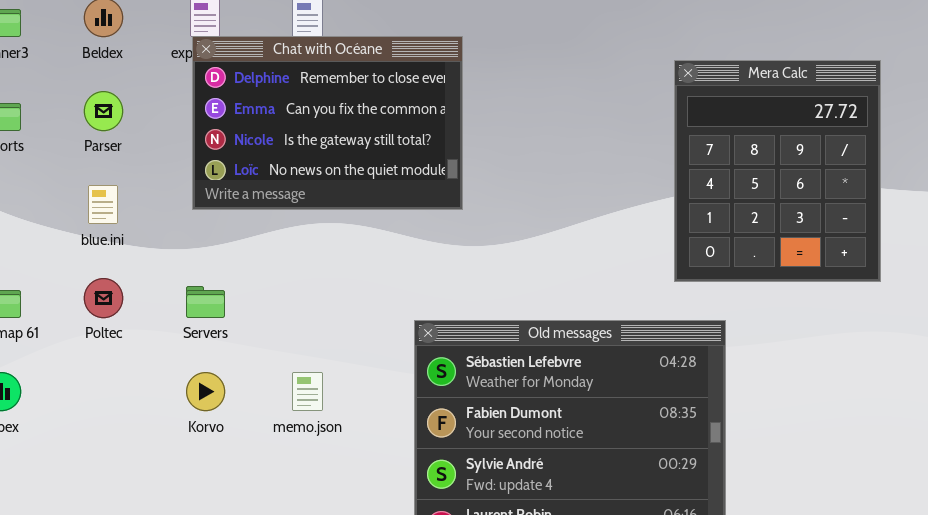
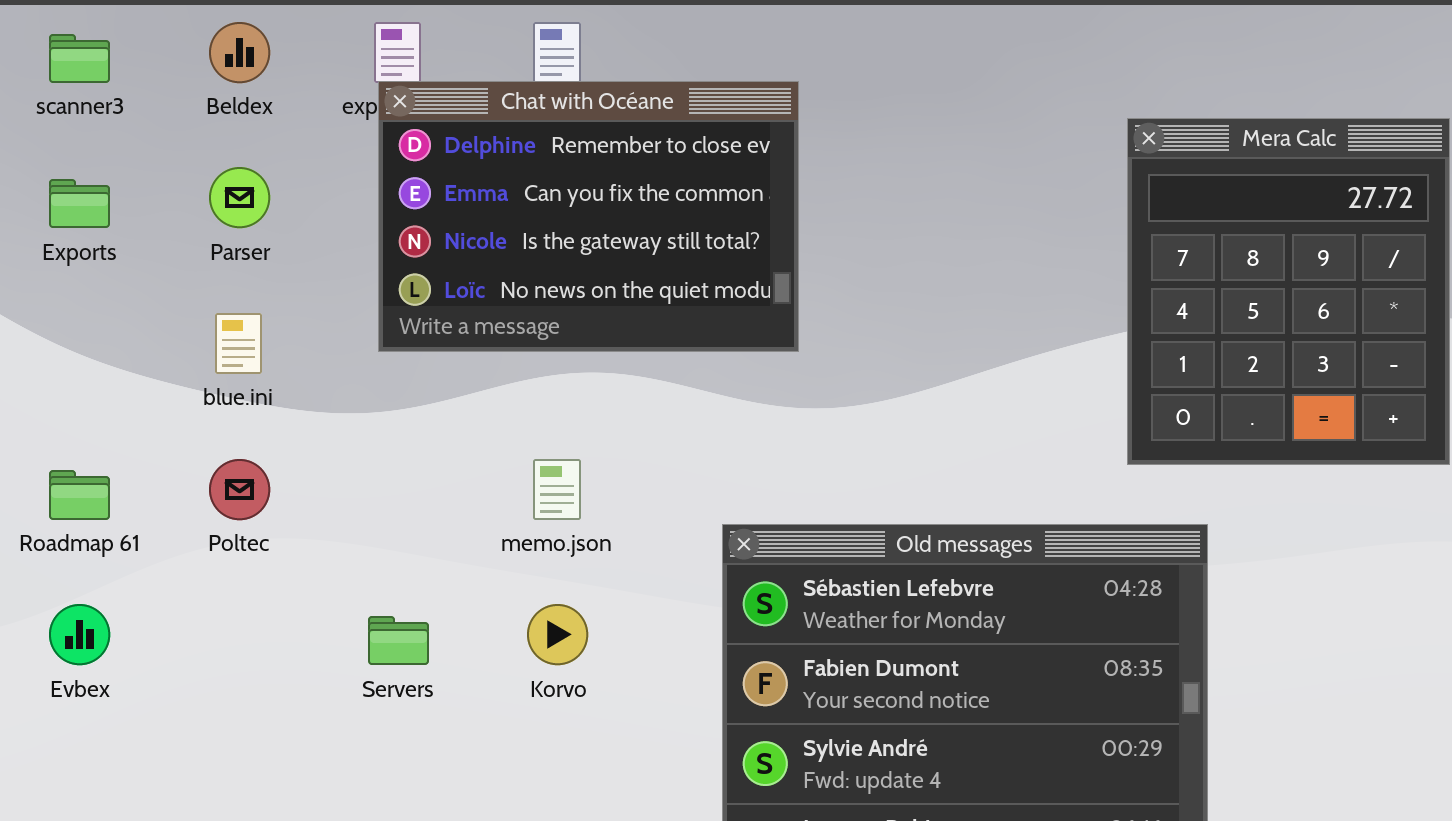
Servers: [186,286,225,318] -> [368,616,429,665], moved
Korvo: [186,372,225,411] -> [527,604,588,665], moved
memo.json: [292,372,323,411] -> [533,459,581,520], moved

